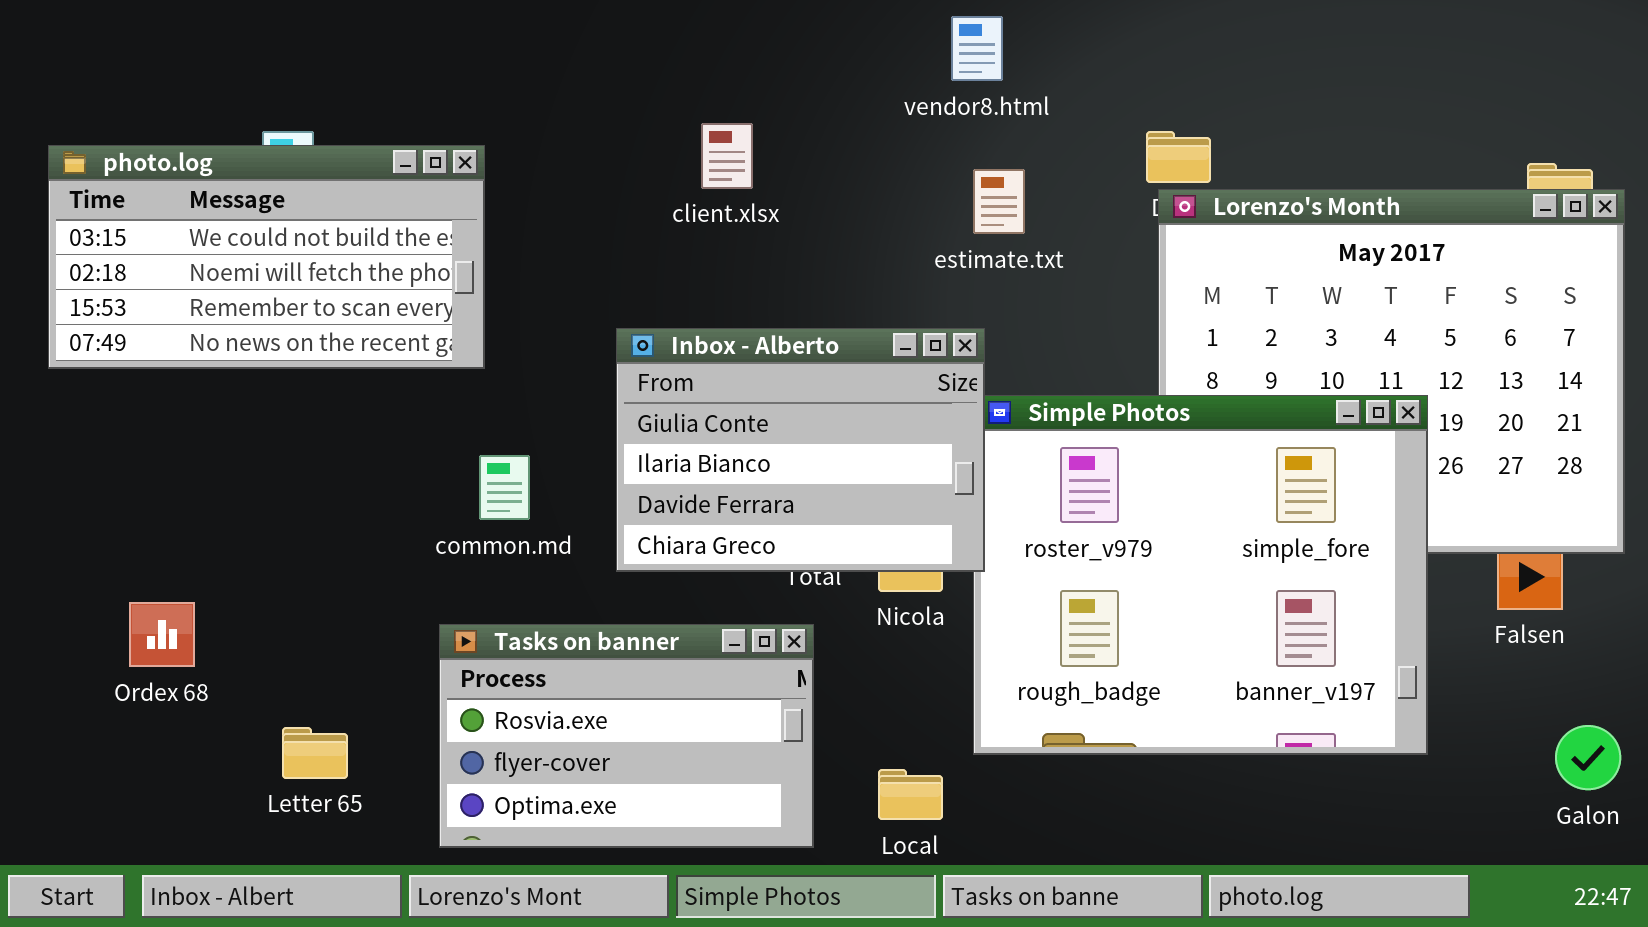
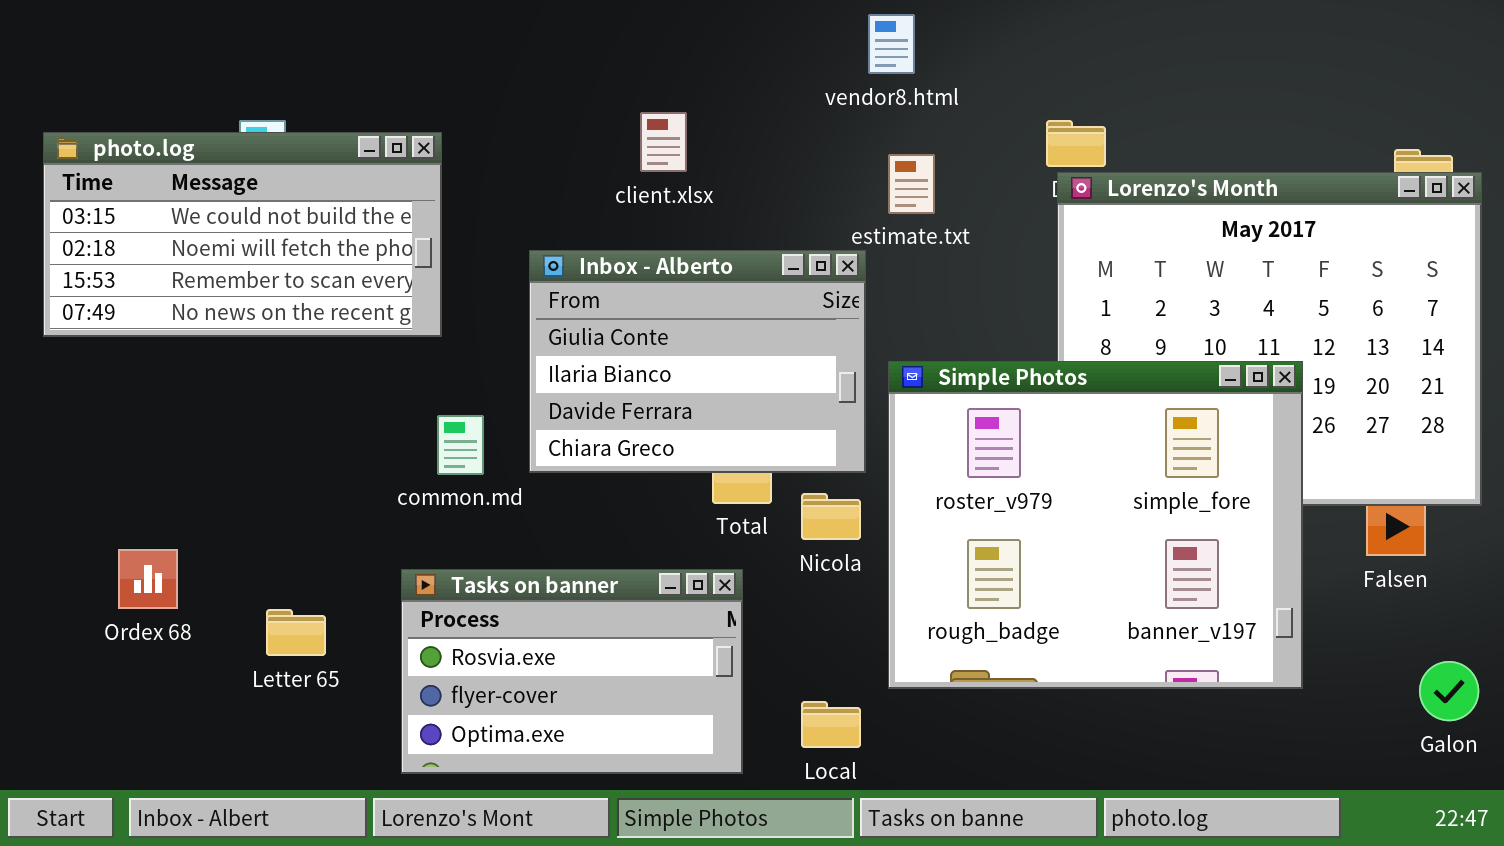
Inbox - Alberto: [616,328,985,572] -> [529,250,866,473], moved
Letter 65: [282,727,348,779] -> [266,609,326,656], moved

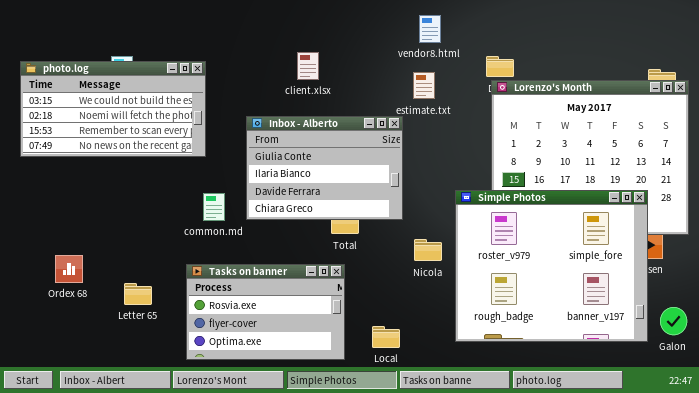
vendor8.html: [868,14,915,74] -> [419,15,441,43], moved
Simple Photos: [888,361,1303,689] -> [455,190,648,342], moved
Nicola: [801,493,861,540] -> [414,239,442,261], moved

